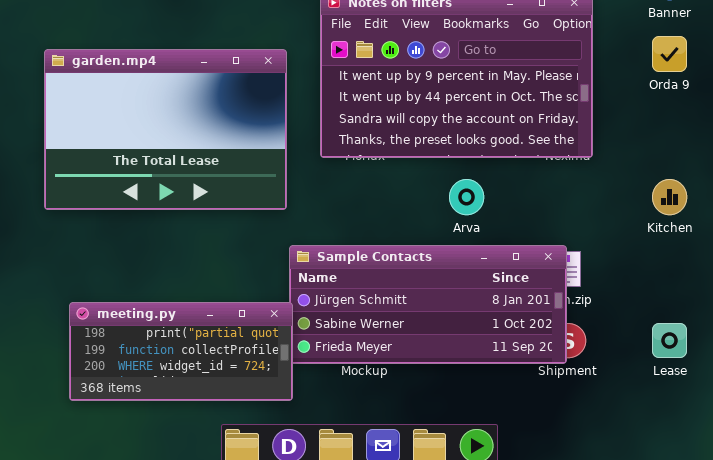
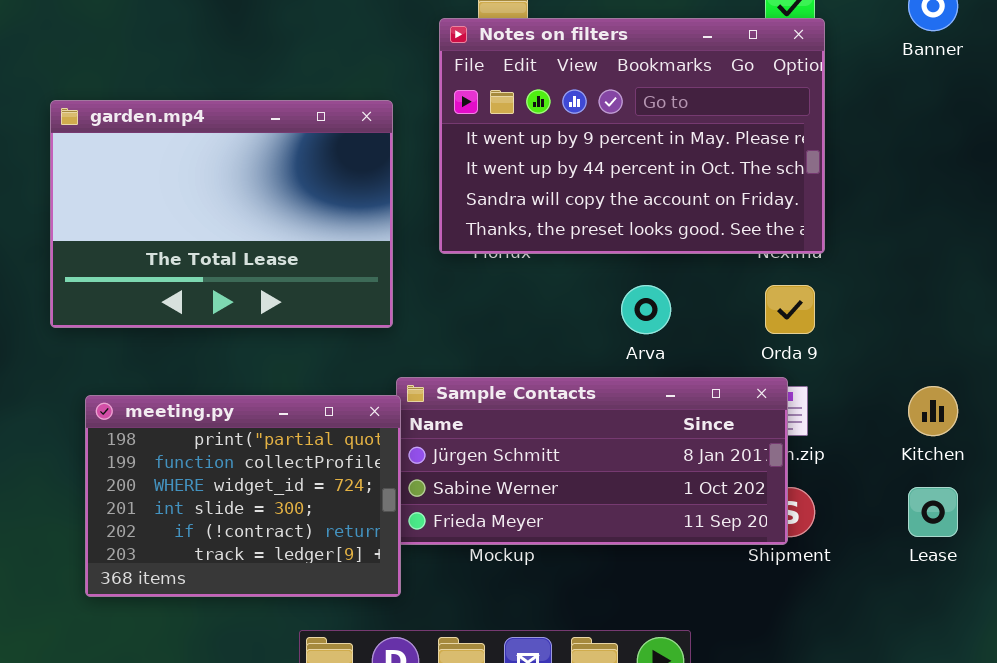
Orda 9: [652,36,687,72] -> [765,285,815,334], moved
Kitchen: [652,179,687,215] -> [908,386,958,436], moved
meeting.py: [69,302,293,401] -> [85,395,401,597], resized

